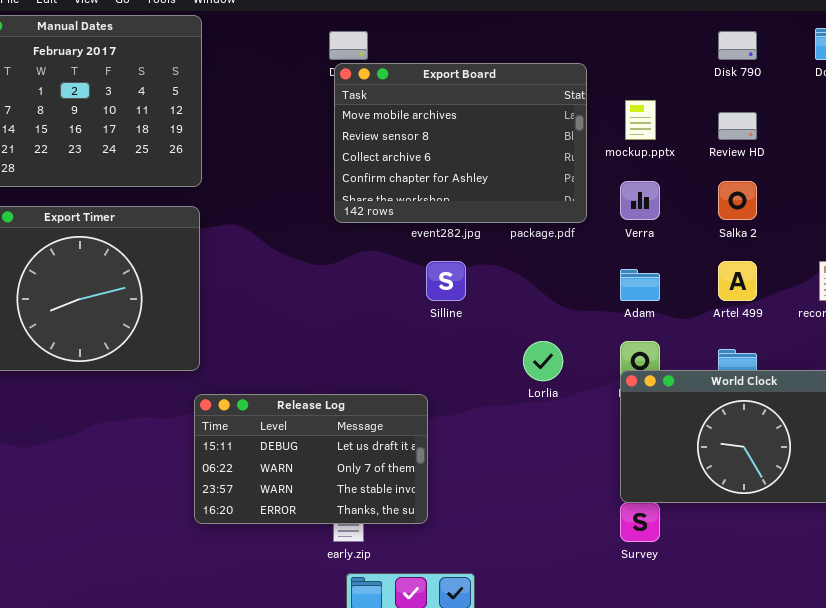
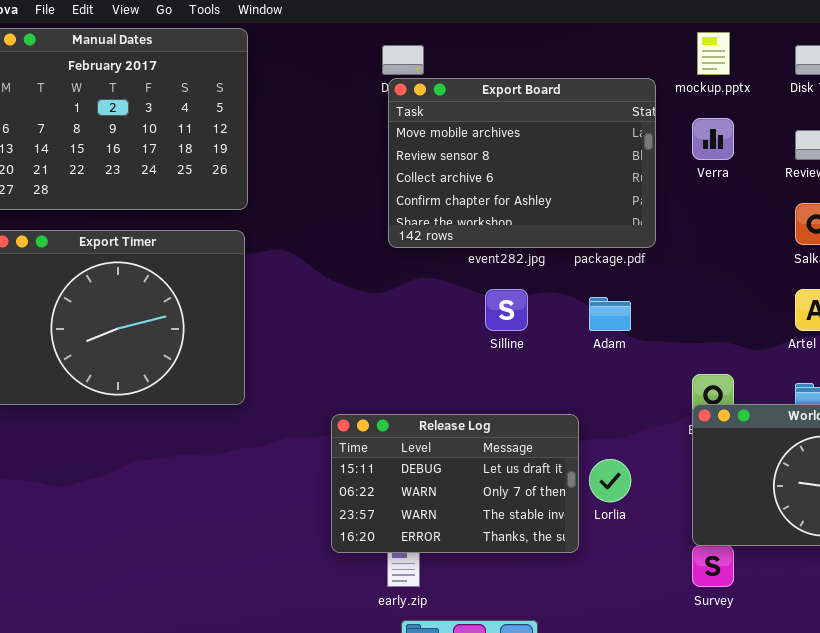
mockup.pptx: [625,100,656,140] -> [697,32,730,75], moved
Verra: [620,181,660,220] -> [692,118,734,160], moved
Adam: [620,269,660,301] -> [589,297,631,331], moved
Lorlia: [523,341,563,381] -> [589,459,631,502], moved
Release Log: [194,394,428,524] -> [331,414,579,553], moved

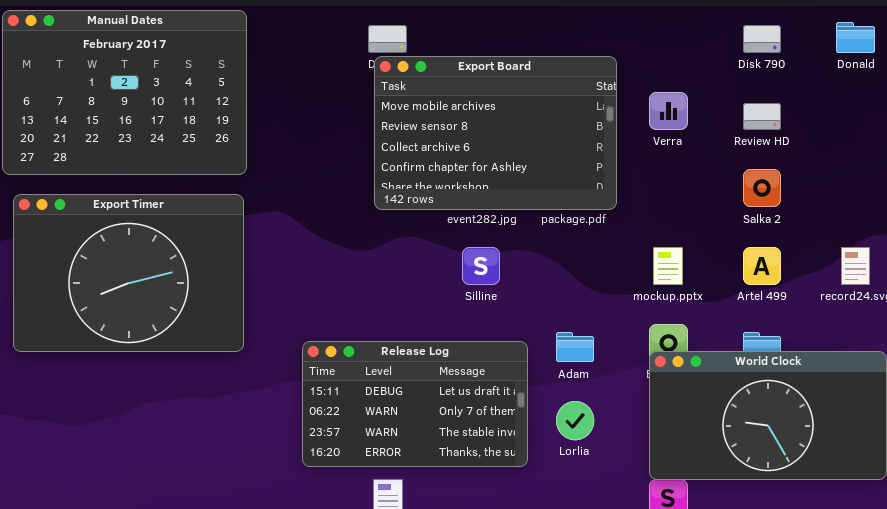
mockup.pptx: [697,32,730,75] -> [653,247,683,285], moved
Adam: [589,297,631,331] -> [556,332,594,362], moved
Release Log: [331,414,579,553] -> [302,341,528,467], moved

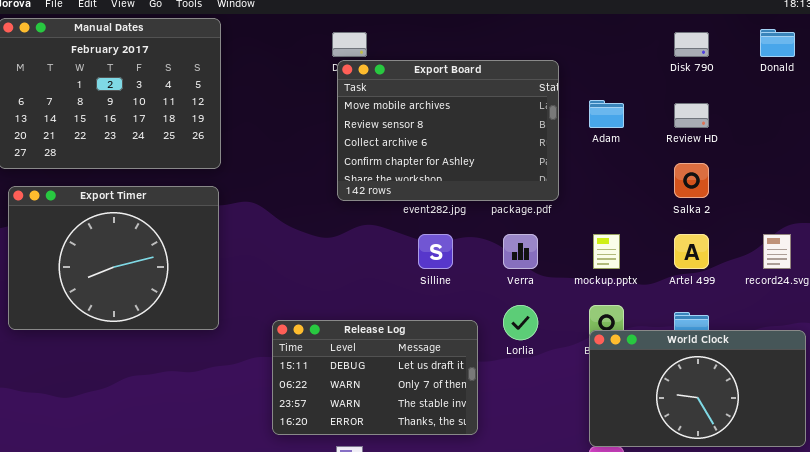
Verra: [649,92,688,130] -> [503,234,538,269], moved
Adam: [556,332,594,362] -> [589,100,624,128], moved
Lorlia: [556,401,594,440] -> [503,305,538,340], moved

